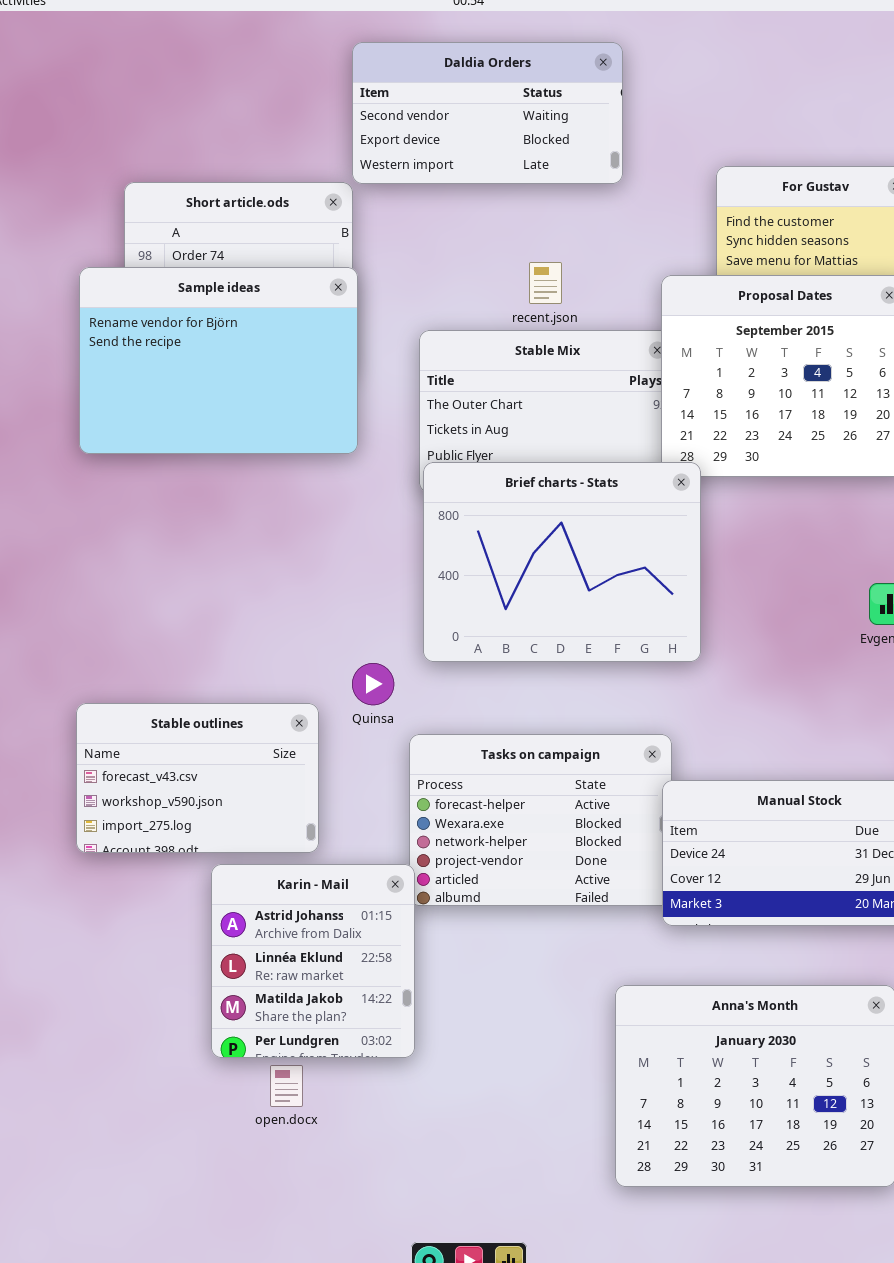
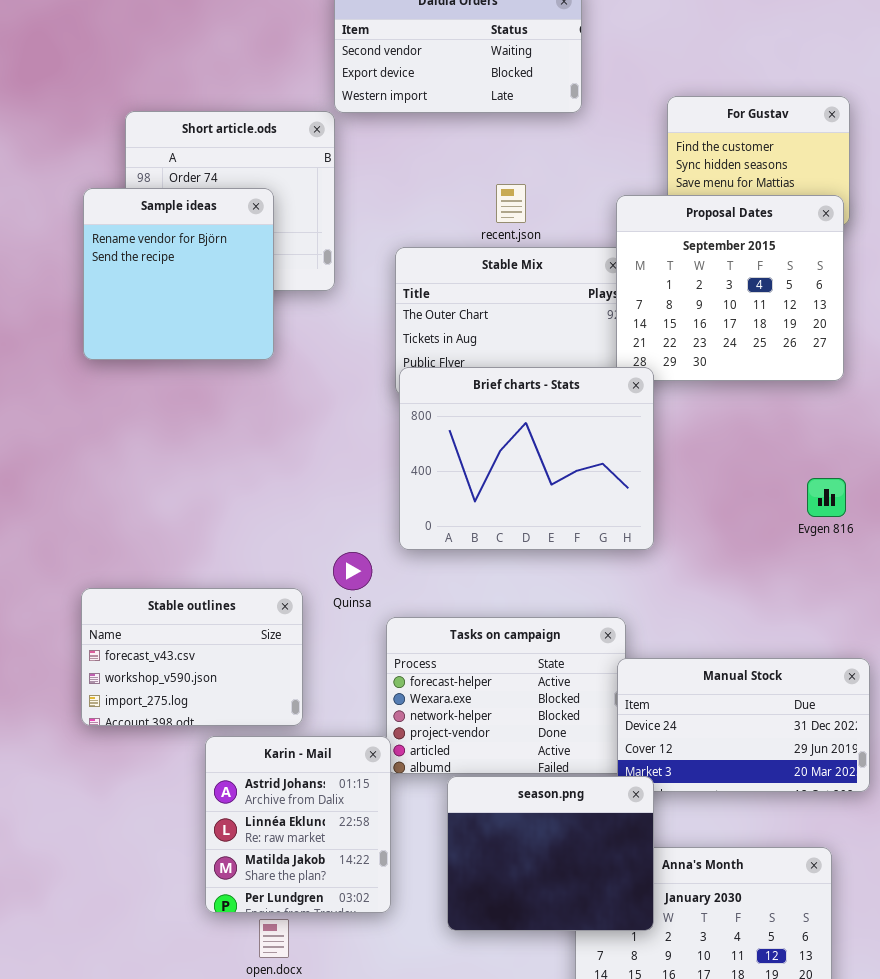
Sample ideas: [79,267,358,454] -> [83,188,274,360], resized
season.png: none -> [447,776,654,931], opened

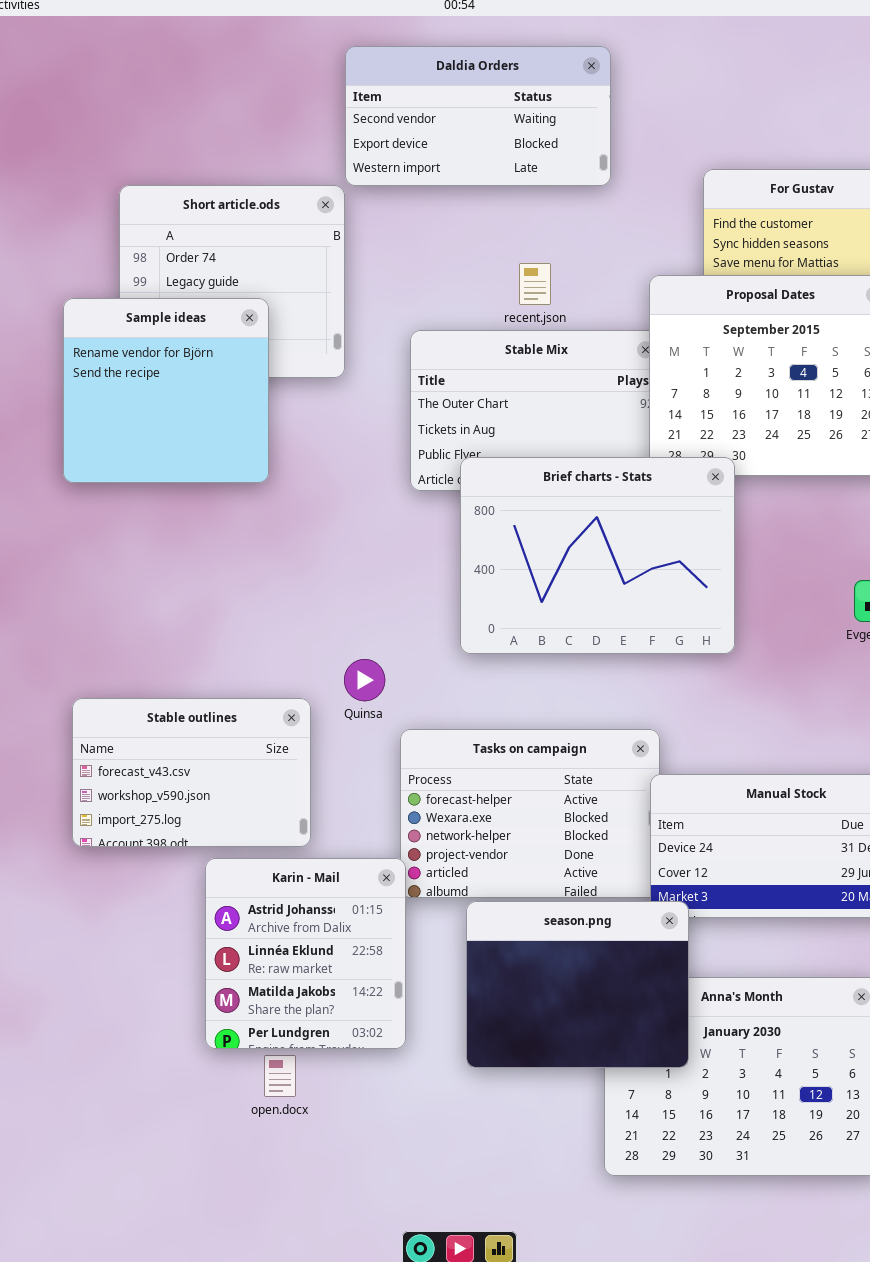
Sample ideas: [83,188,274,360] -> [63,298,269,483], moved
Brief charts - Stats: [399,367,654,550] -> [460,457,735,654], moved

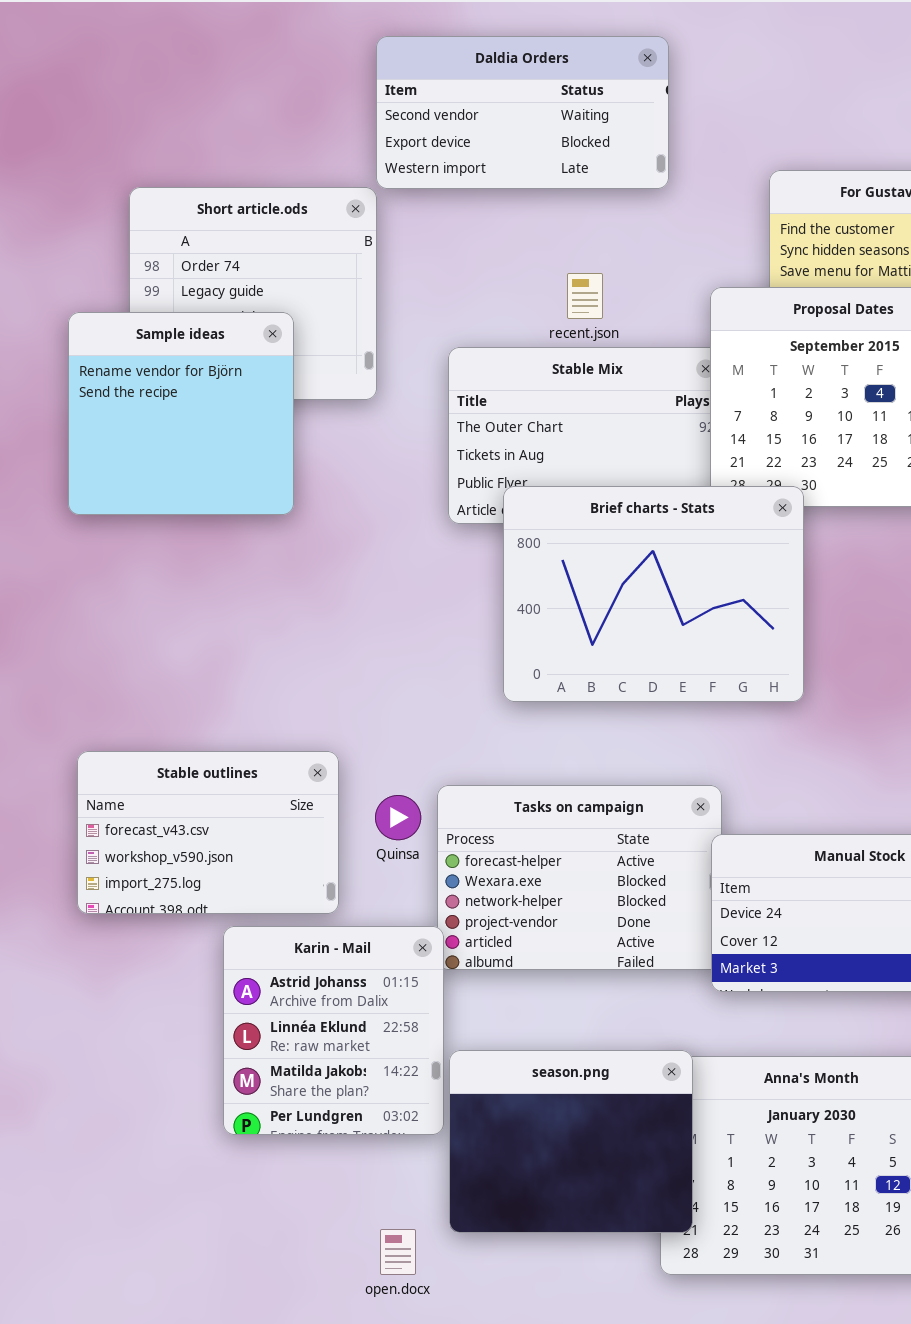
Quinsa: [344,659,385,701] -> [375,795,421,840], moved
season.png: [466,901,689,1068] -> [449,1050,693,1233], moved
open.docx: [264,1055,296,1097] -> [380,1229,416,1275], moved

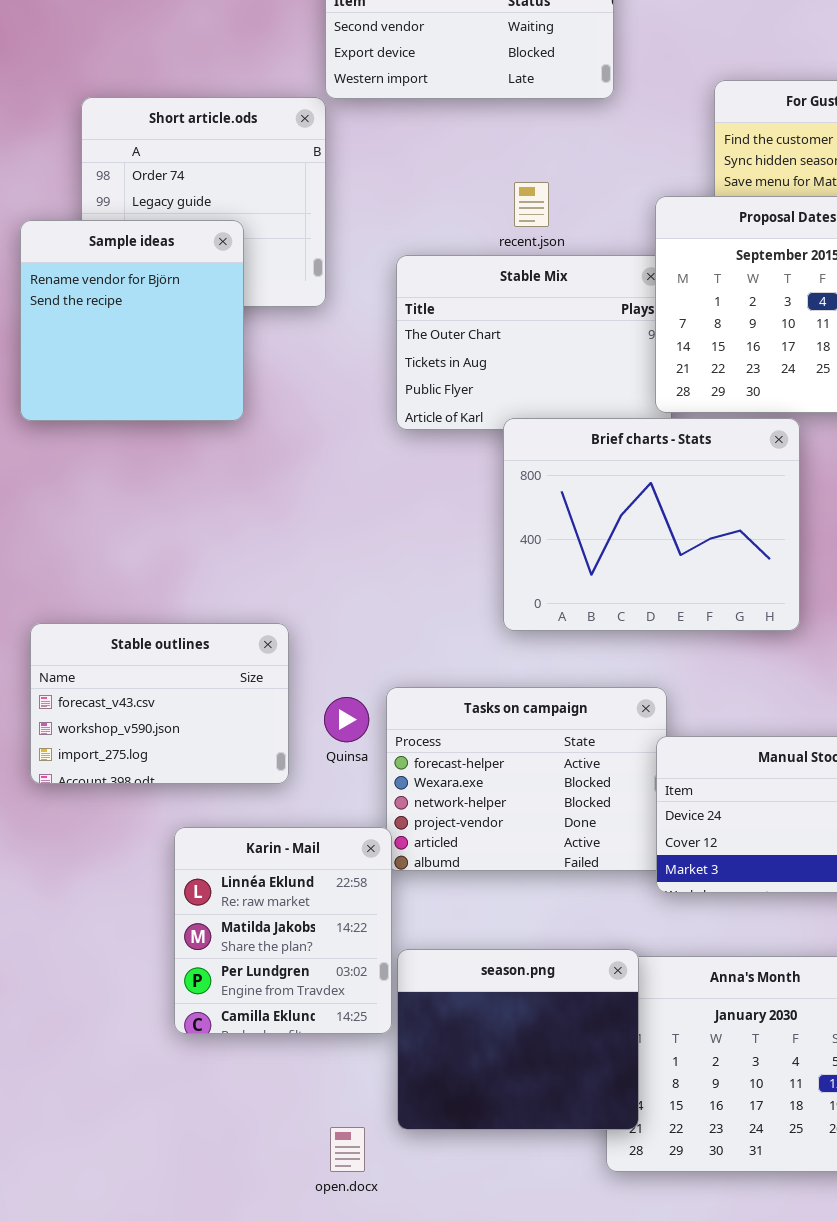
Brief charts - Stats: [503,486,804,702] -> [503,418,800,631], moved
Stable outlines: [77,751,339,914] -> [30,623,289,784], moved
Karin - Mail: [223,926,444,1135] -> [174,827,392,1034], scrolled down 1 row

